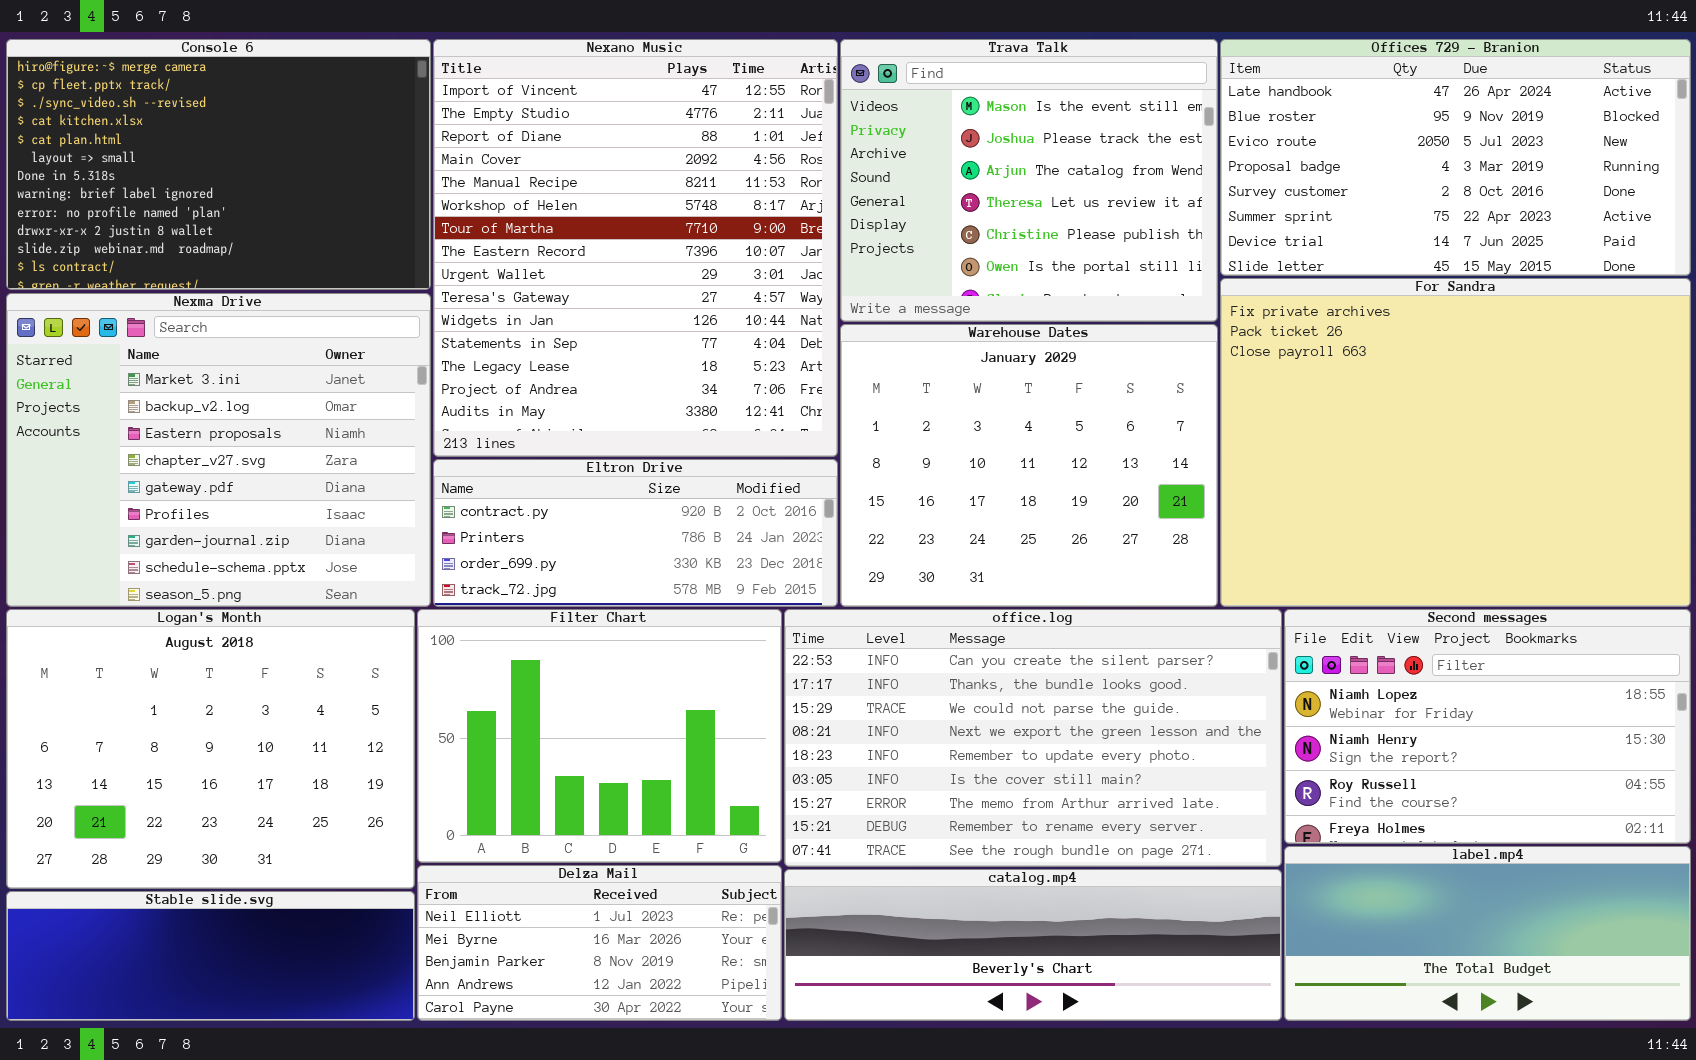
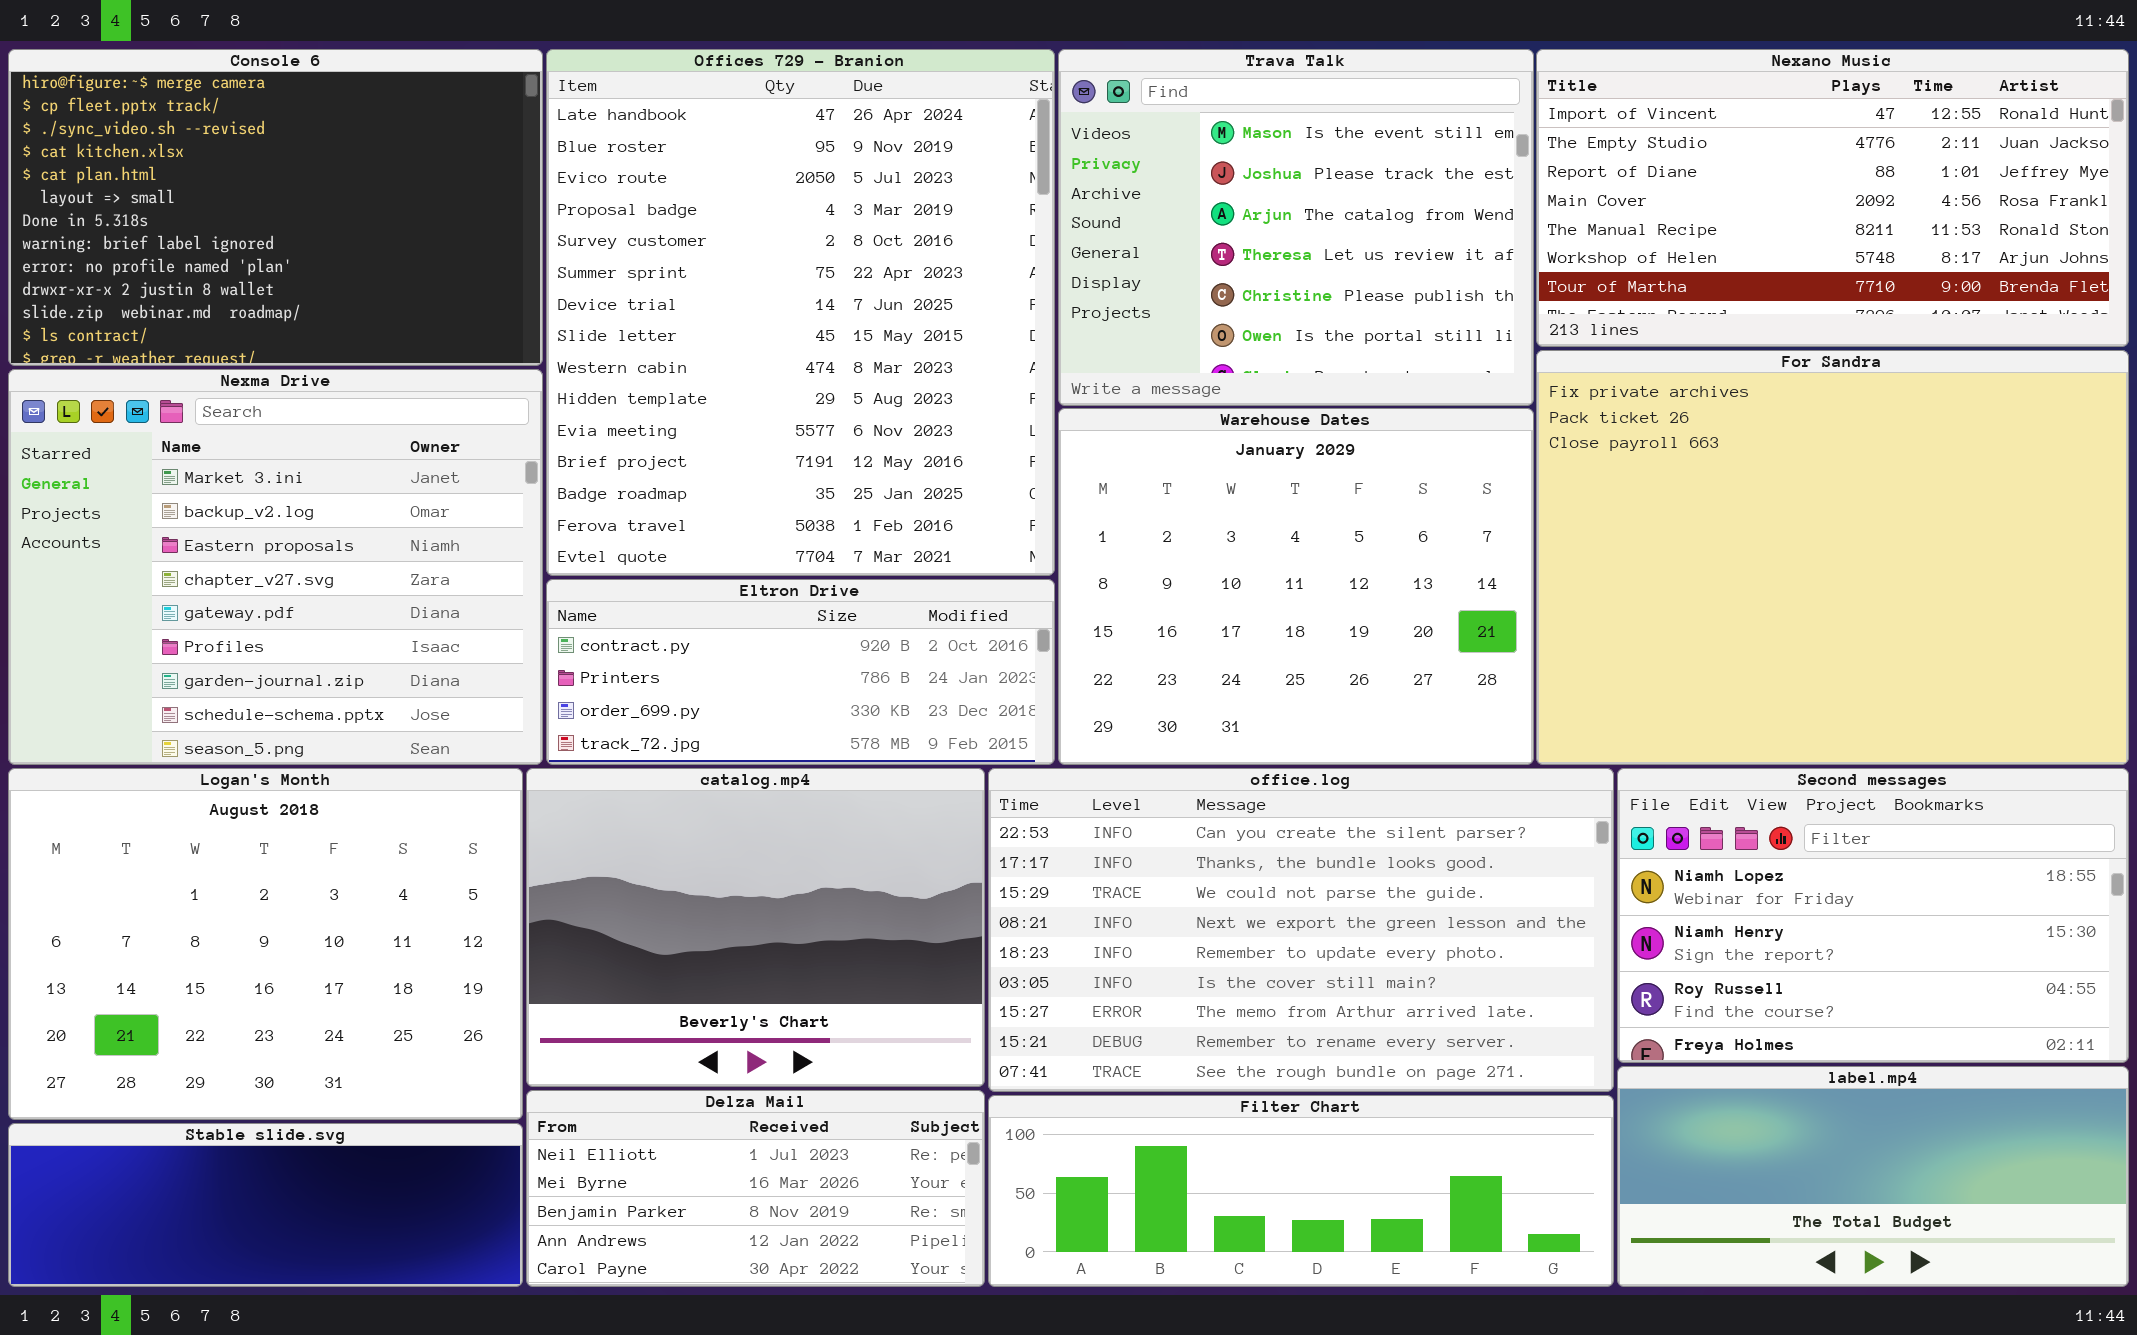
Nexano Music: [433,39,838,457] -> [1536,49,2129,347], moved, resized
Offices 729 - Branion: [1220,39,1691,276] -> [546,49,1055,576], moved, resized
Filter Chart: [417,609,782,863] -> [988,1095,1614,1287], moved, resized
catalog.mp4: [784,869,1282,1021] -> [526,768,985,1087], moved, resized

